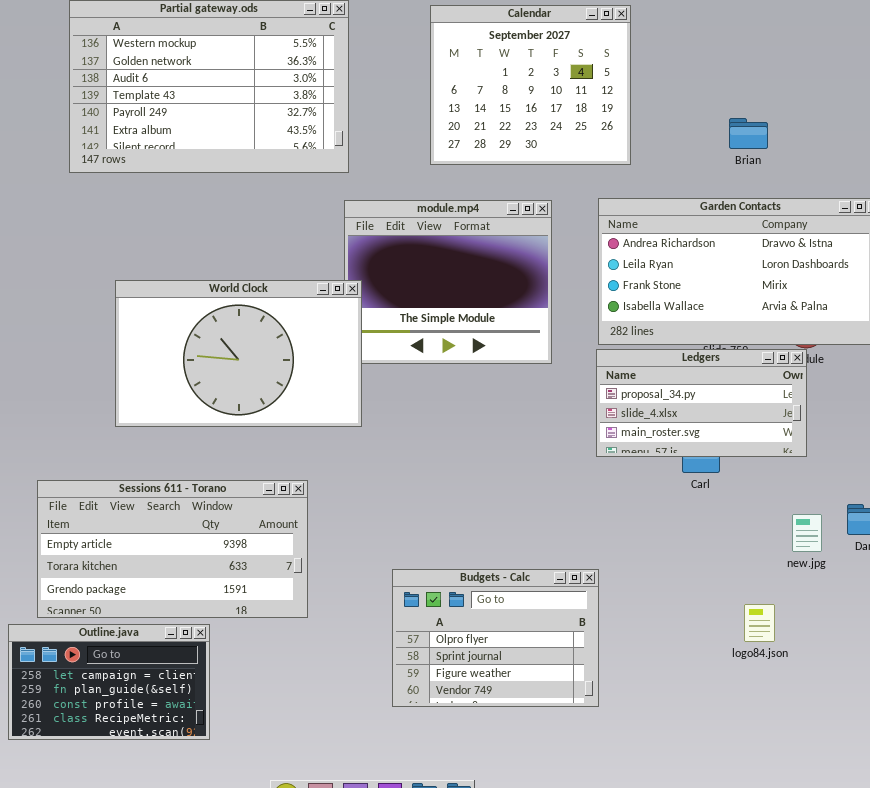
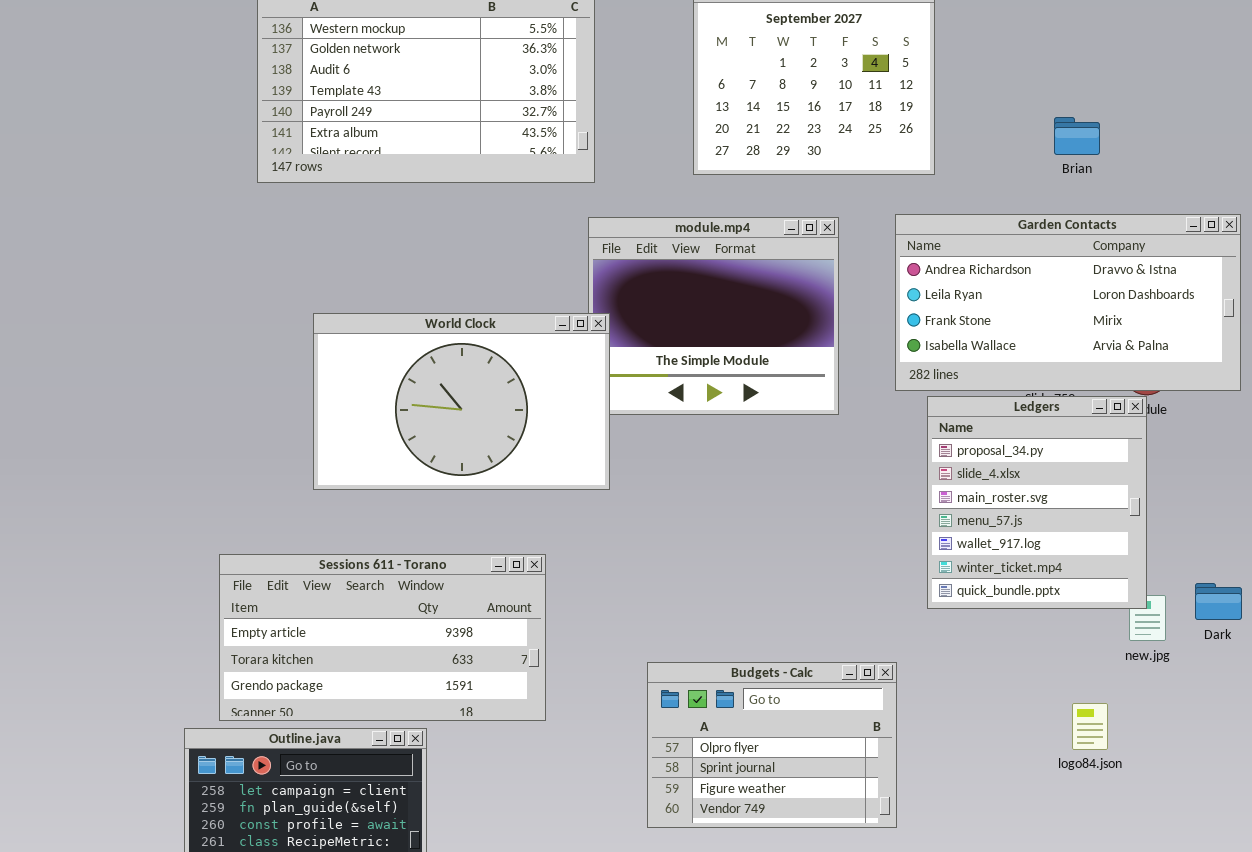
Ledgers: [596,349,807,457] -> [927,396,1147,609], resized

